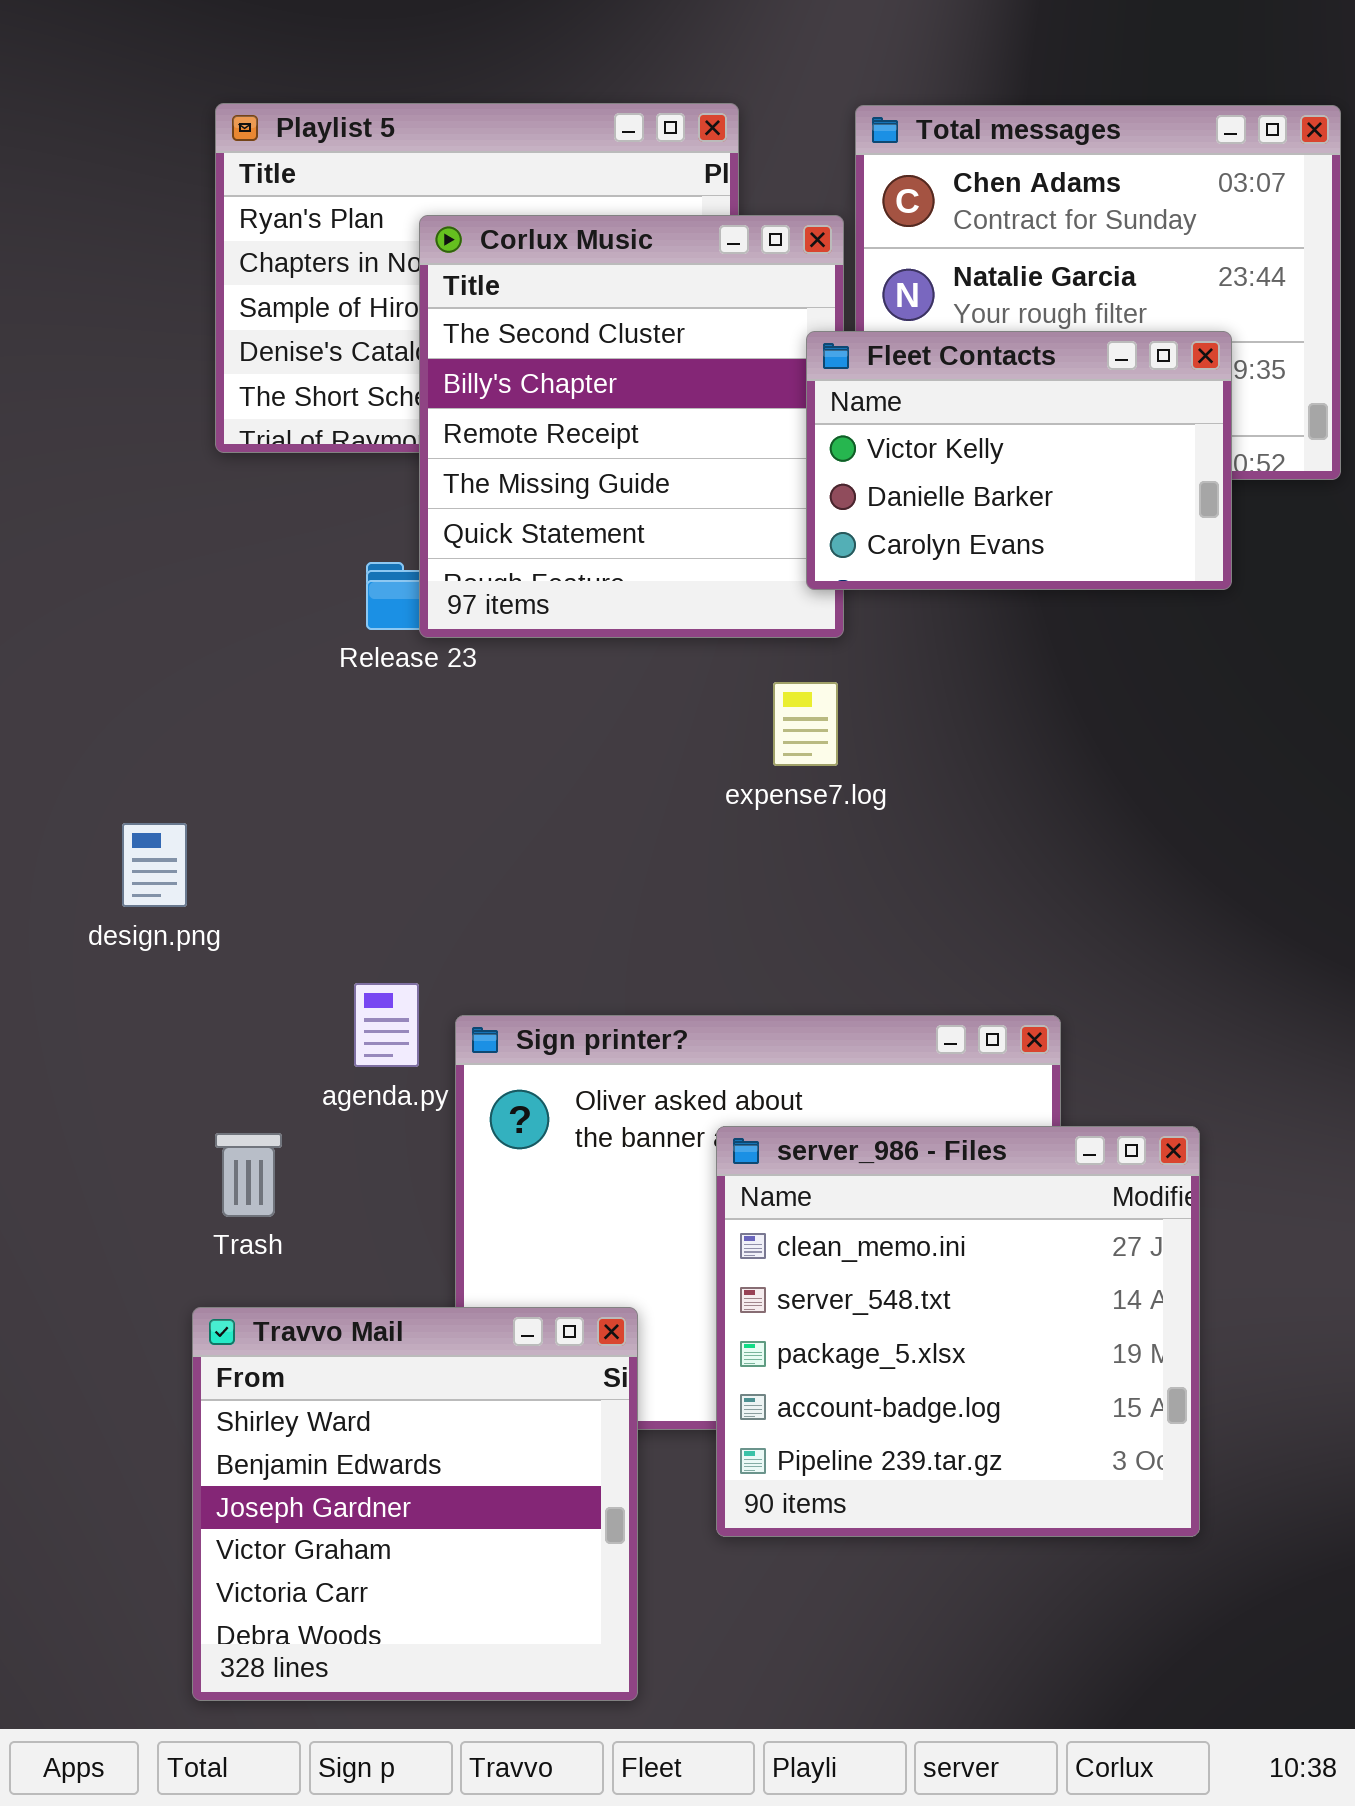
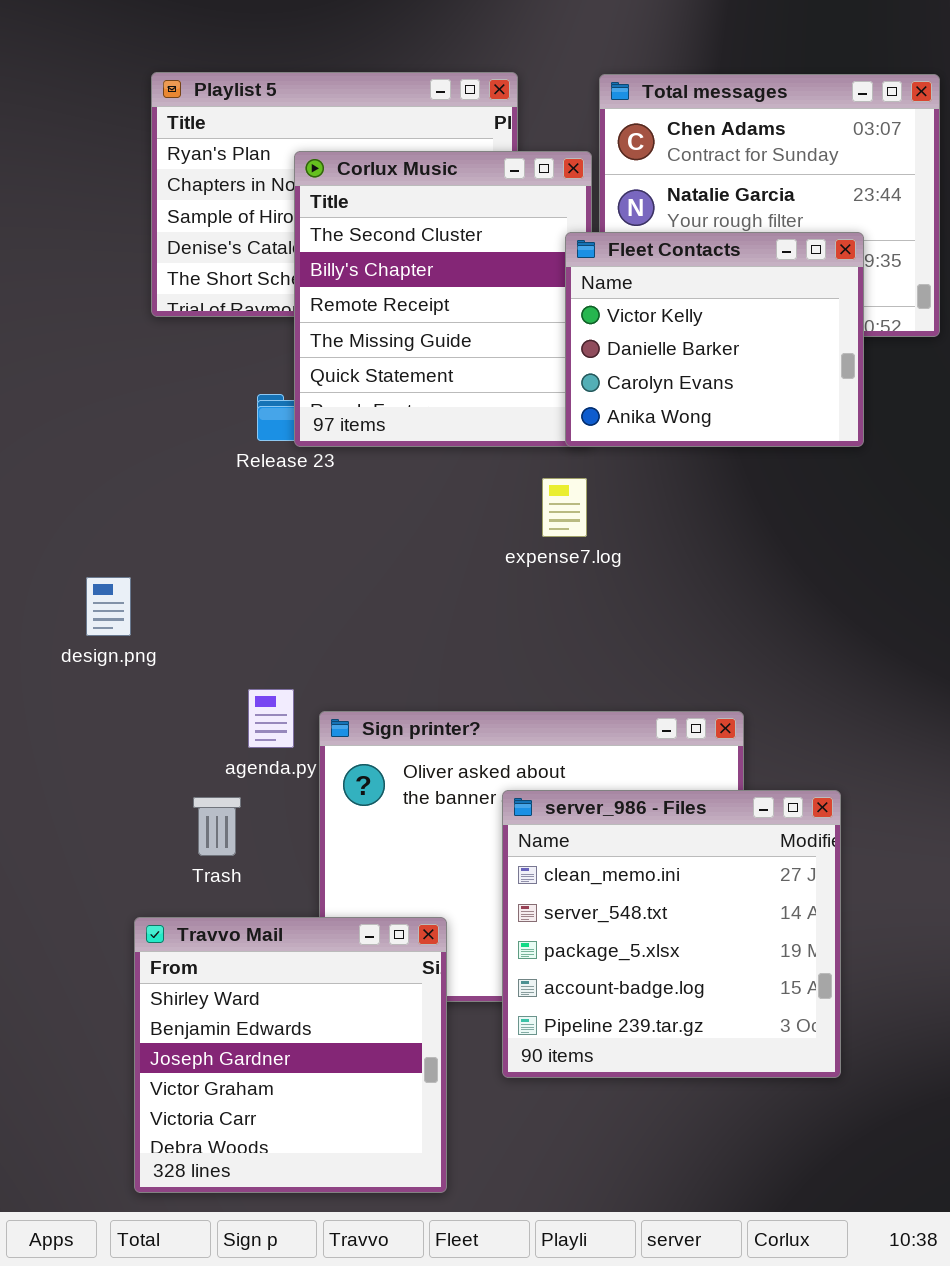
Fleet Contacts: [806,331,1232,590] -> [565,232,864,447], resized
Trash: [215,1133,282,1217] -> [193,797,241,856], moved

